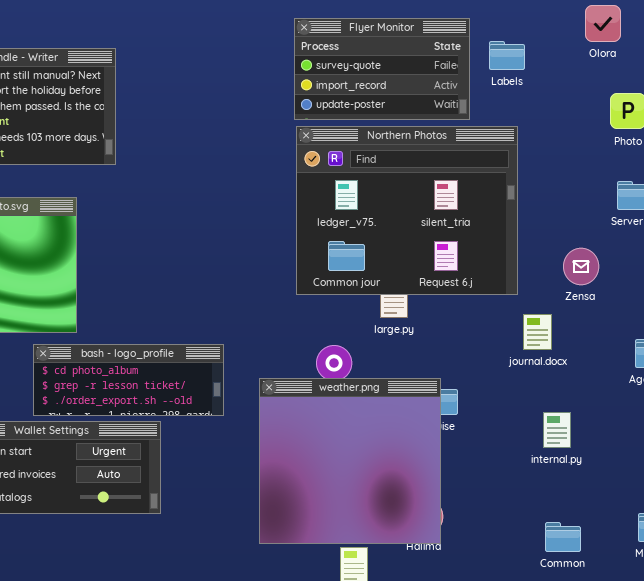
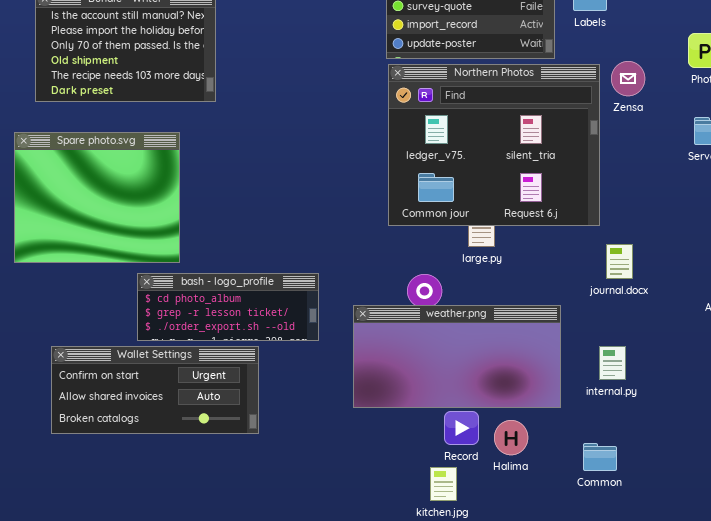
Zensa: [563,248,599,285] -> [611,61,645,96], moved
weather.png: [259,378,441,544] -> [353,305,561,408], resized
internal.py: [543,412,571,448] -> [599,346,626,380], moved
Common: [545,522,581,552] -> [583,443,617,471], moved

